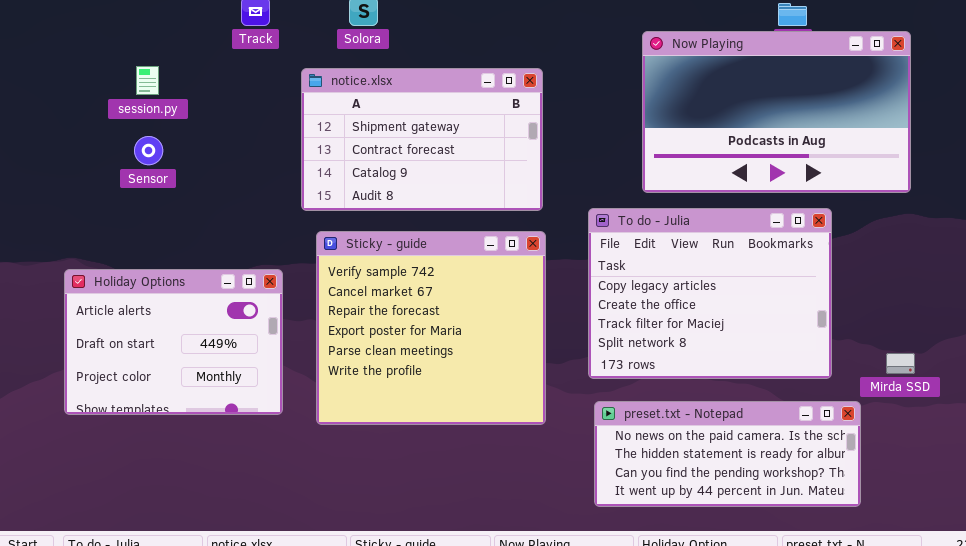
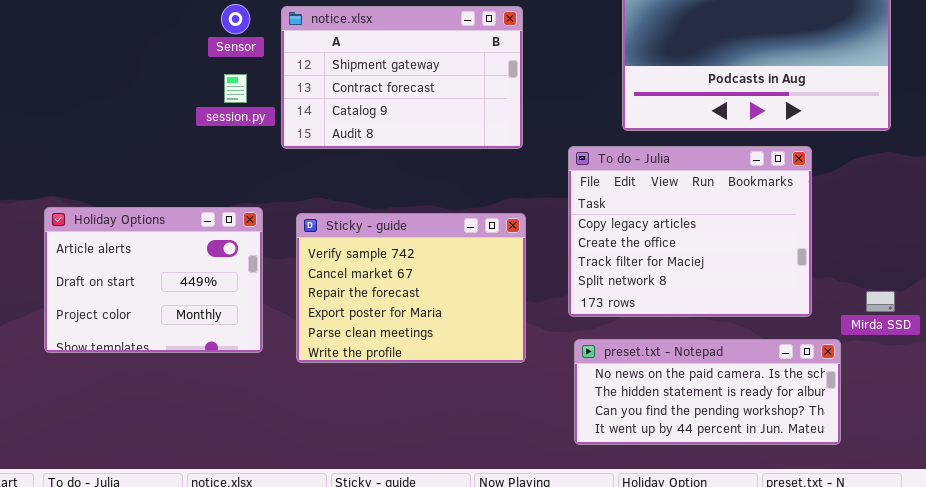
session.py: [136,66,159,95] -> [224,74,247,103], moved
Sensor: [134,136,163,165] -> [221,4,250,34], moved
Sticky - guide: [316,231,546,425] -> [296,213,526,363], resized

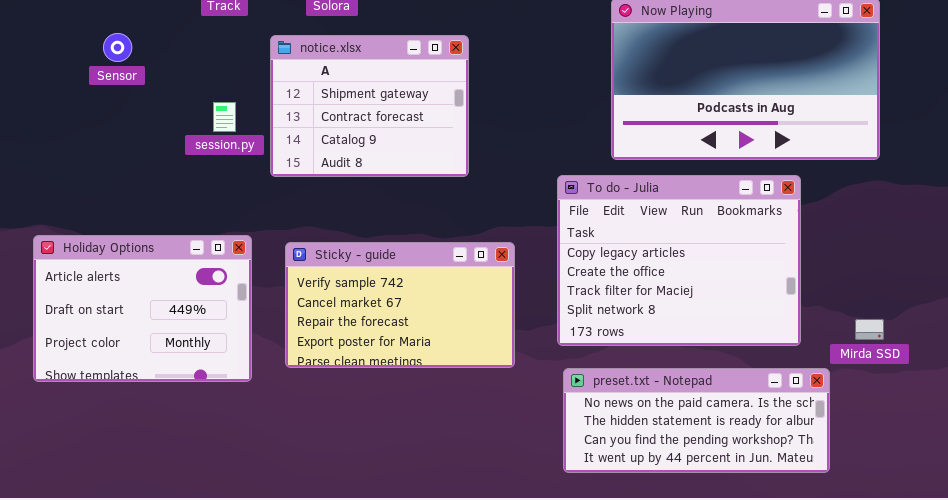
Sensor: [221,4,250,34] -> [103,33,132,62], moved
notice.xlsx: [281,6,523,149] -> [270,35,469,177], resized
Sticky - guide: [296,213,526,363] -> [285,242,515,368], resized

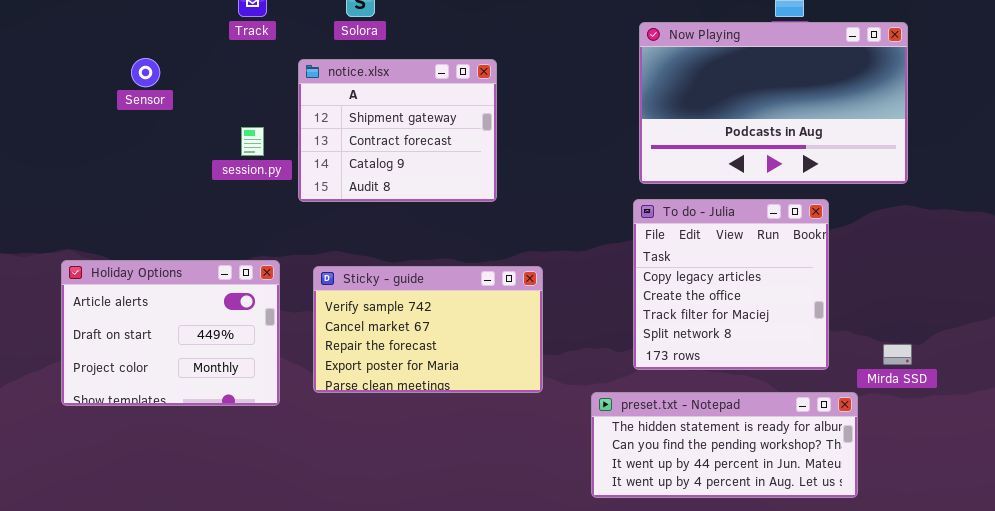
To do - Julia: [557,175,801,346] -> [633,199,829,370], resized
preset.txt - Notepad: [563,368,830,473] -> [591,392,858,498], scrolled down 1 row

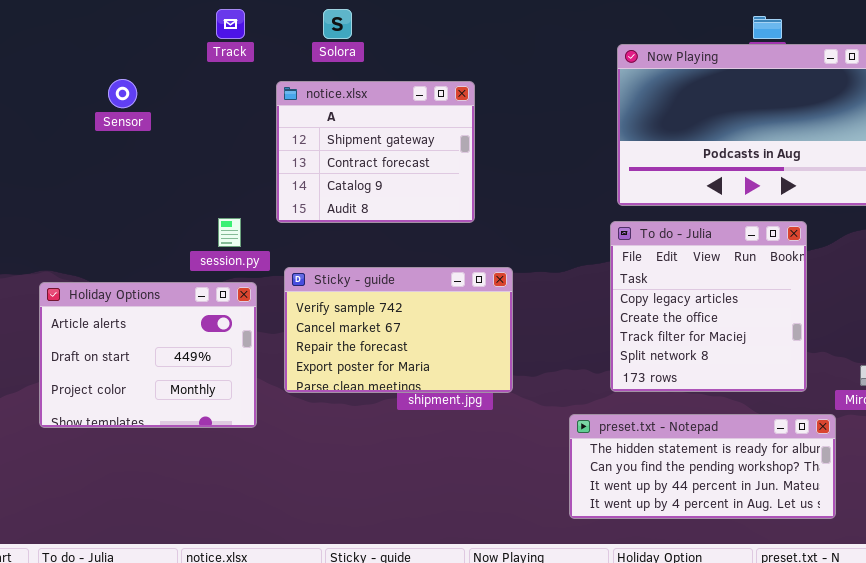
session.py: [241,127,264,156] -> [218,218,241,247], moved
Sticky - guide: [313,266,543,393] -> [284,267,513,393], moved

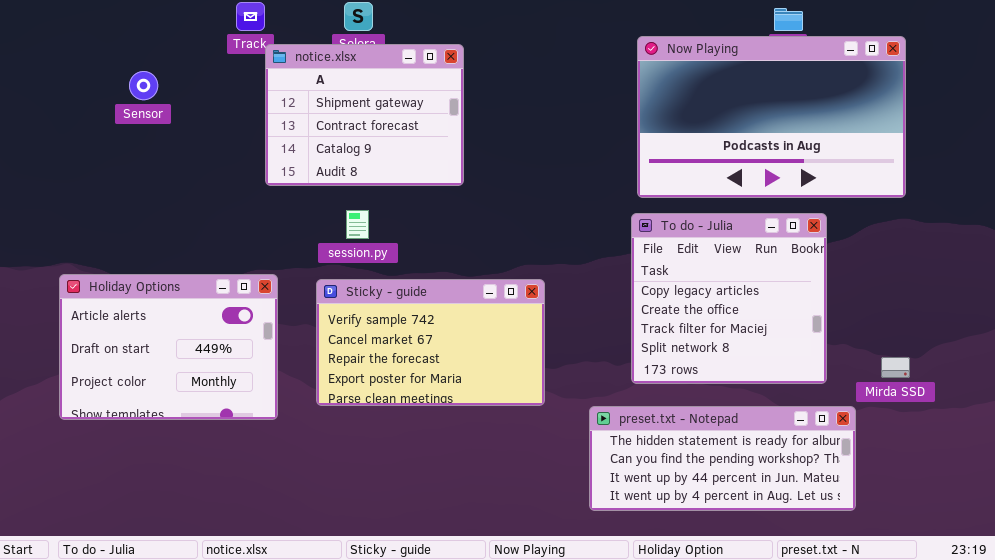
notice.xlsx: [276,81,475,223] -> [265,44,464,186], moved
session.py: [218,218,241,247] -> [346,210,369,239], moved
Sticky - guide: [284,267,513,393] -> [316,279,545,406], moved

